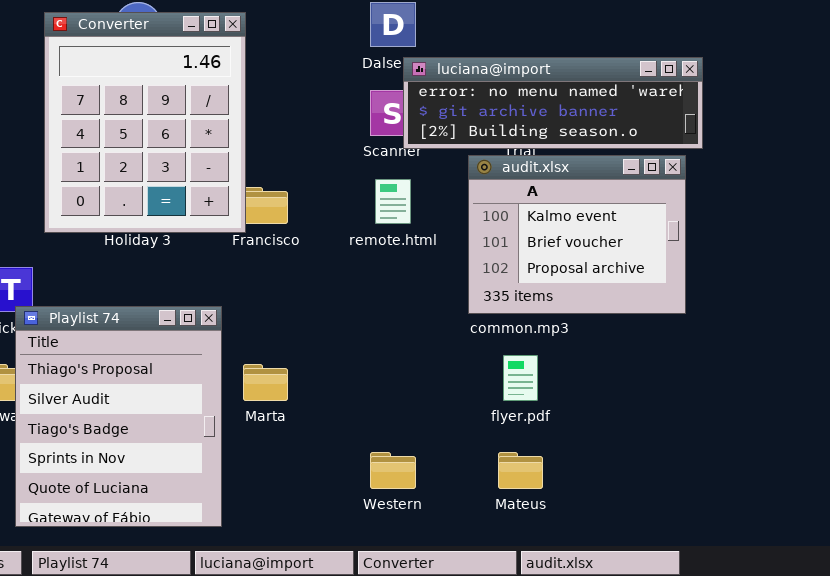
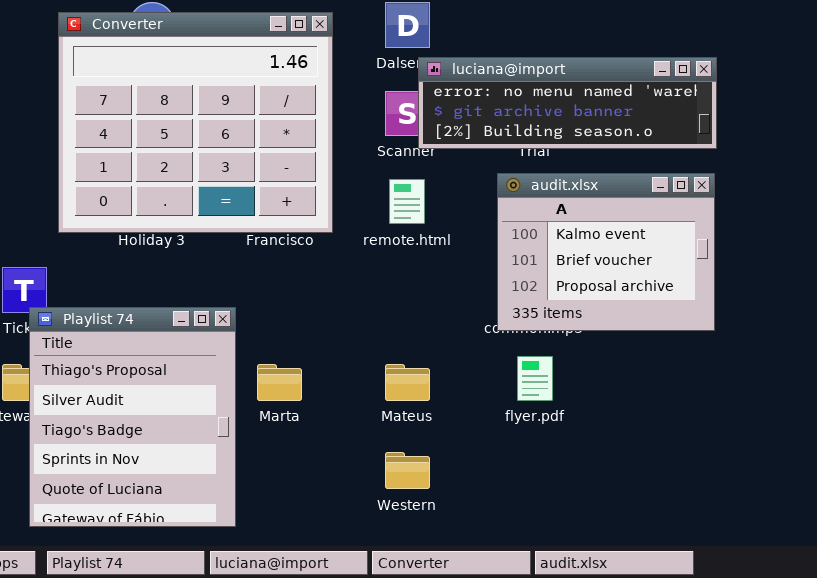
Converter: [44,12,246,233] -> [58,12,333,233], resized
audit.xlsx: [468,155,686,314] -> [497,173,715,331], moved
Mateus: [498,452,543,489] -> [385,364,430,401], moved

